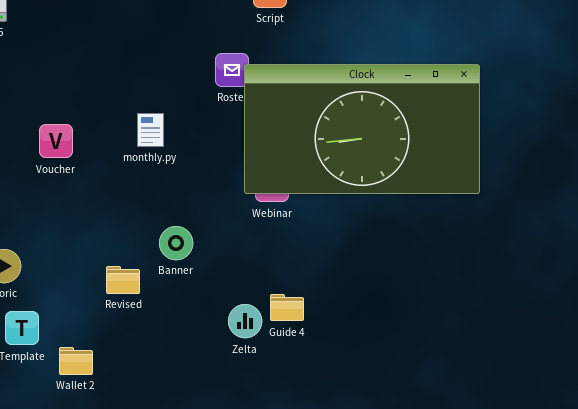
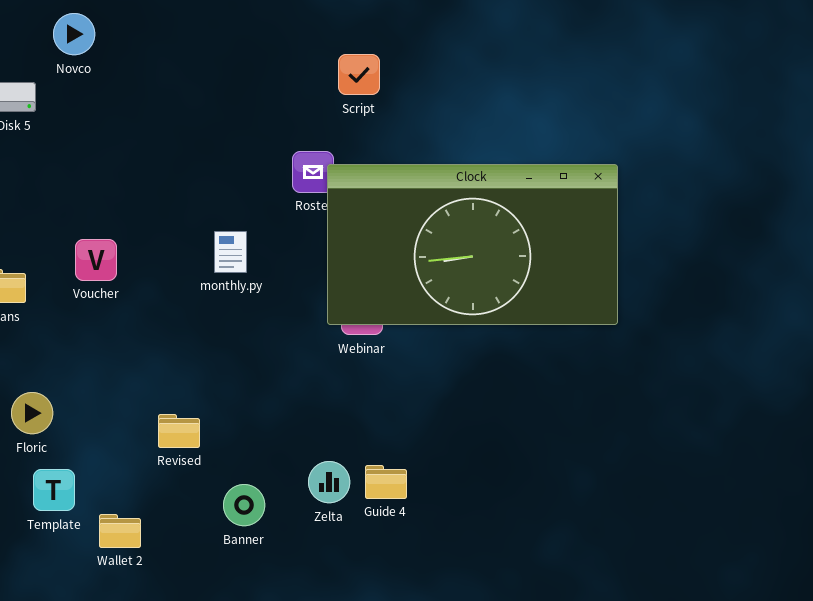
monthly.py: [137,113,164,147] -> [214,231,247,273], moved
Banner: [159,226,193,260] -> [223,484,265,526], moved
Guide 4: [270,294,304,321] -> [365,465,407,499], moved

